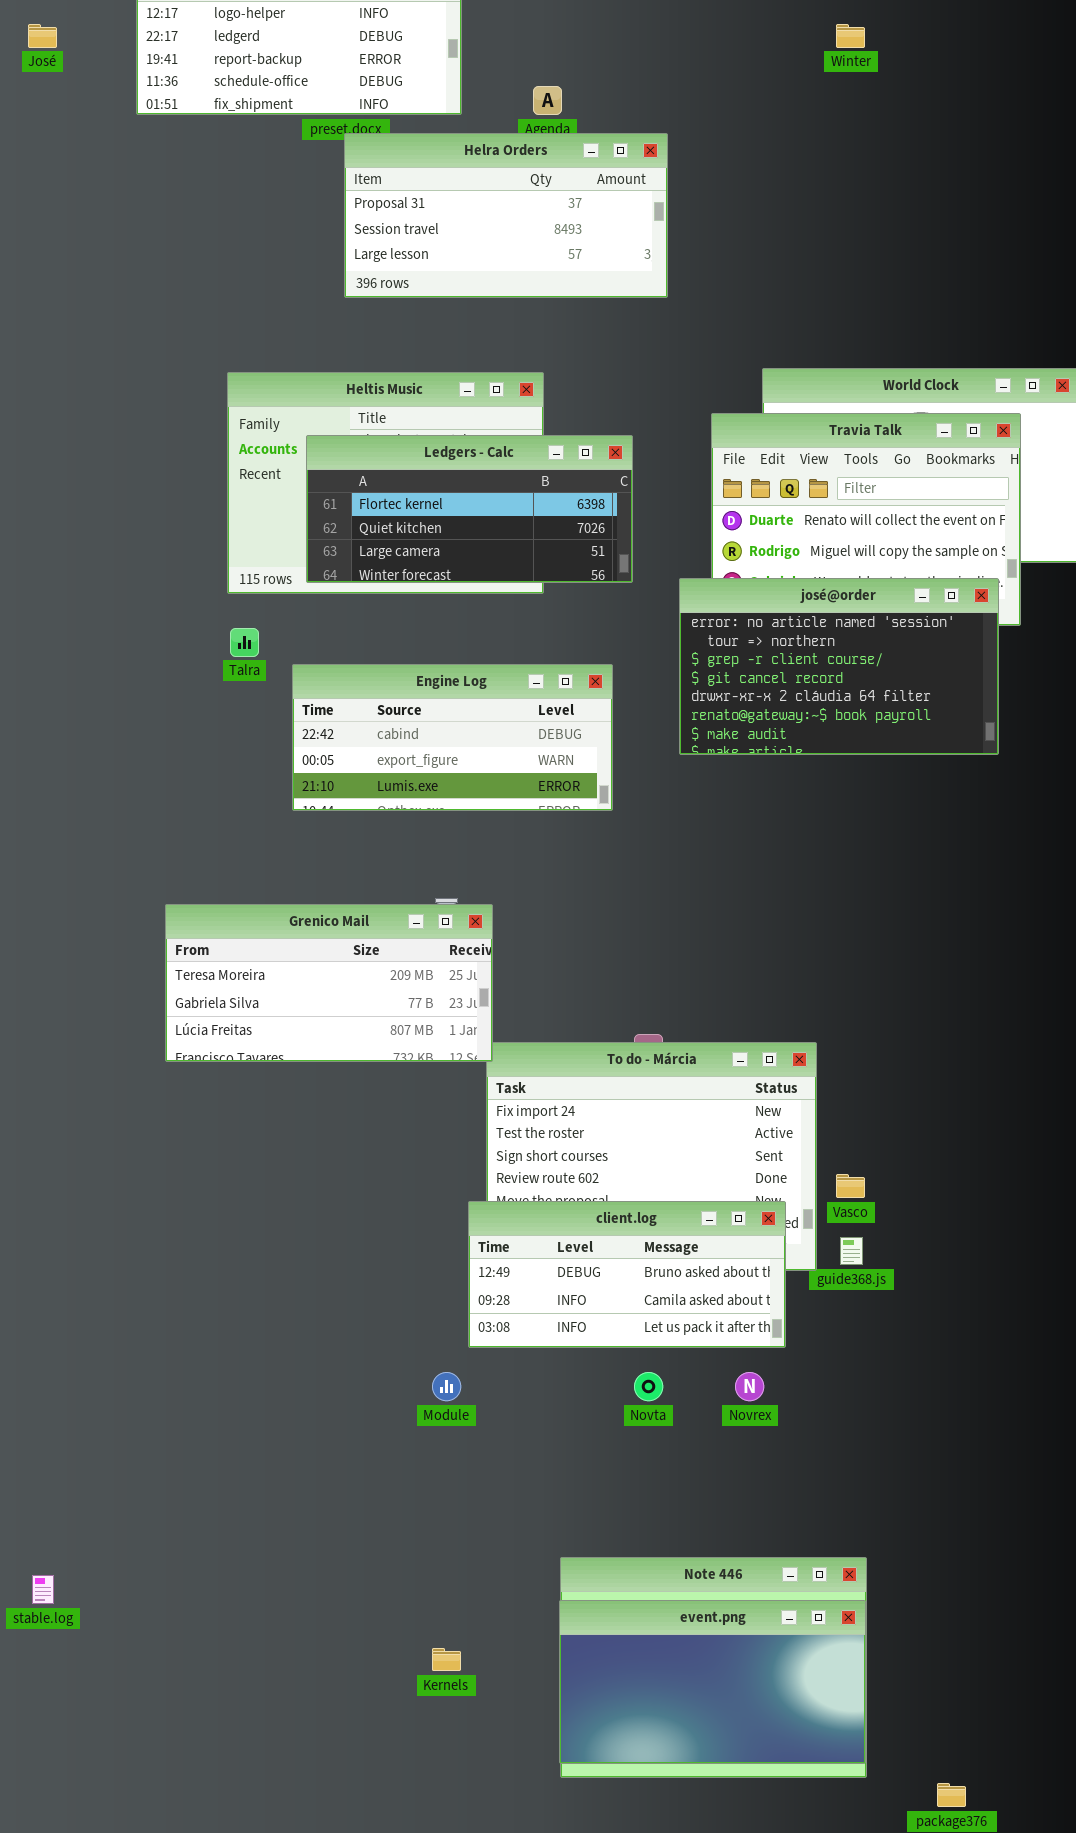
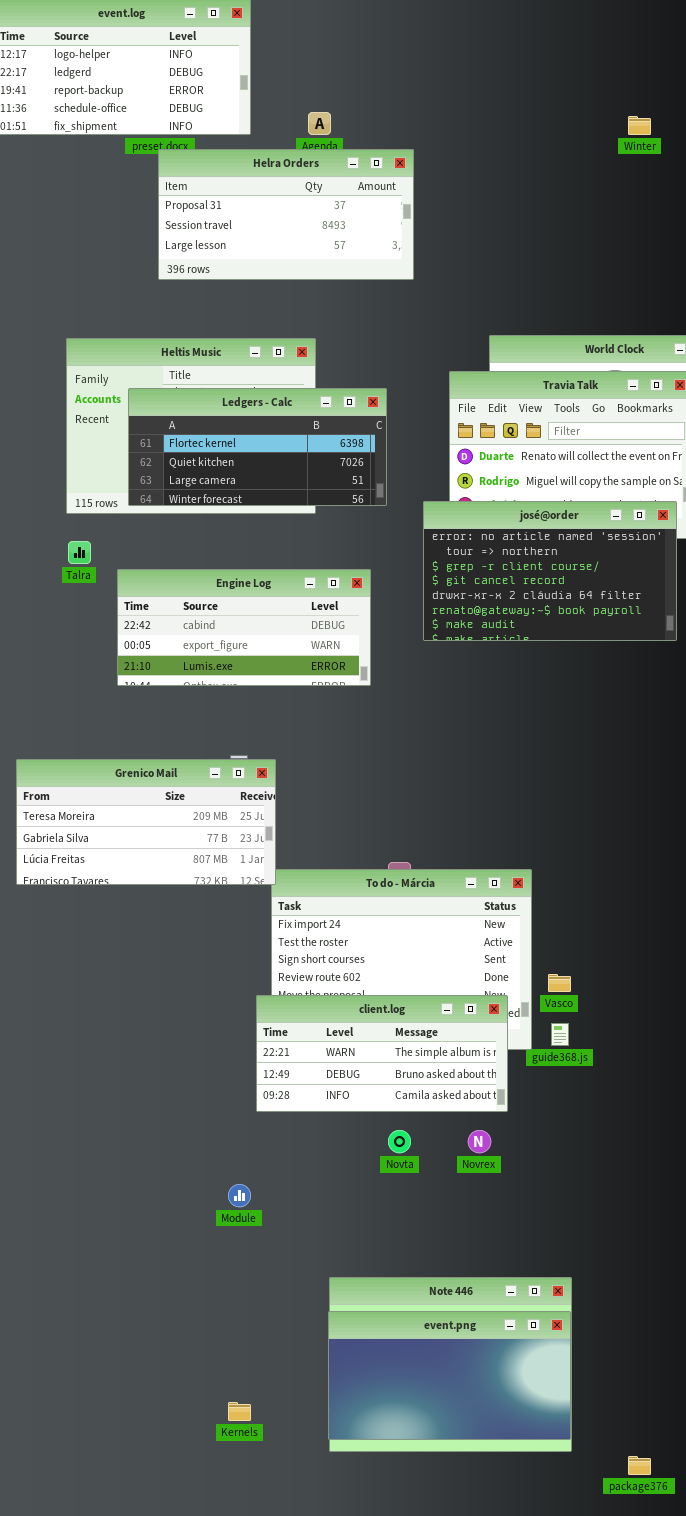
Winter: [836,24,865,48] -> [628,116,651,135], moved
client.log: [468,1201,786,1348] -> [256,995,508,1112], scrolled up 1 row
Module: [432,1372,461,1401] -> [228,1184,251,1207], moved
Kernels: [432,1648,461,1671] -> [228,1402,251,1421], moved

